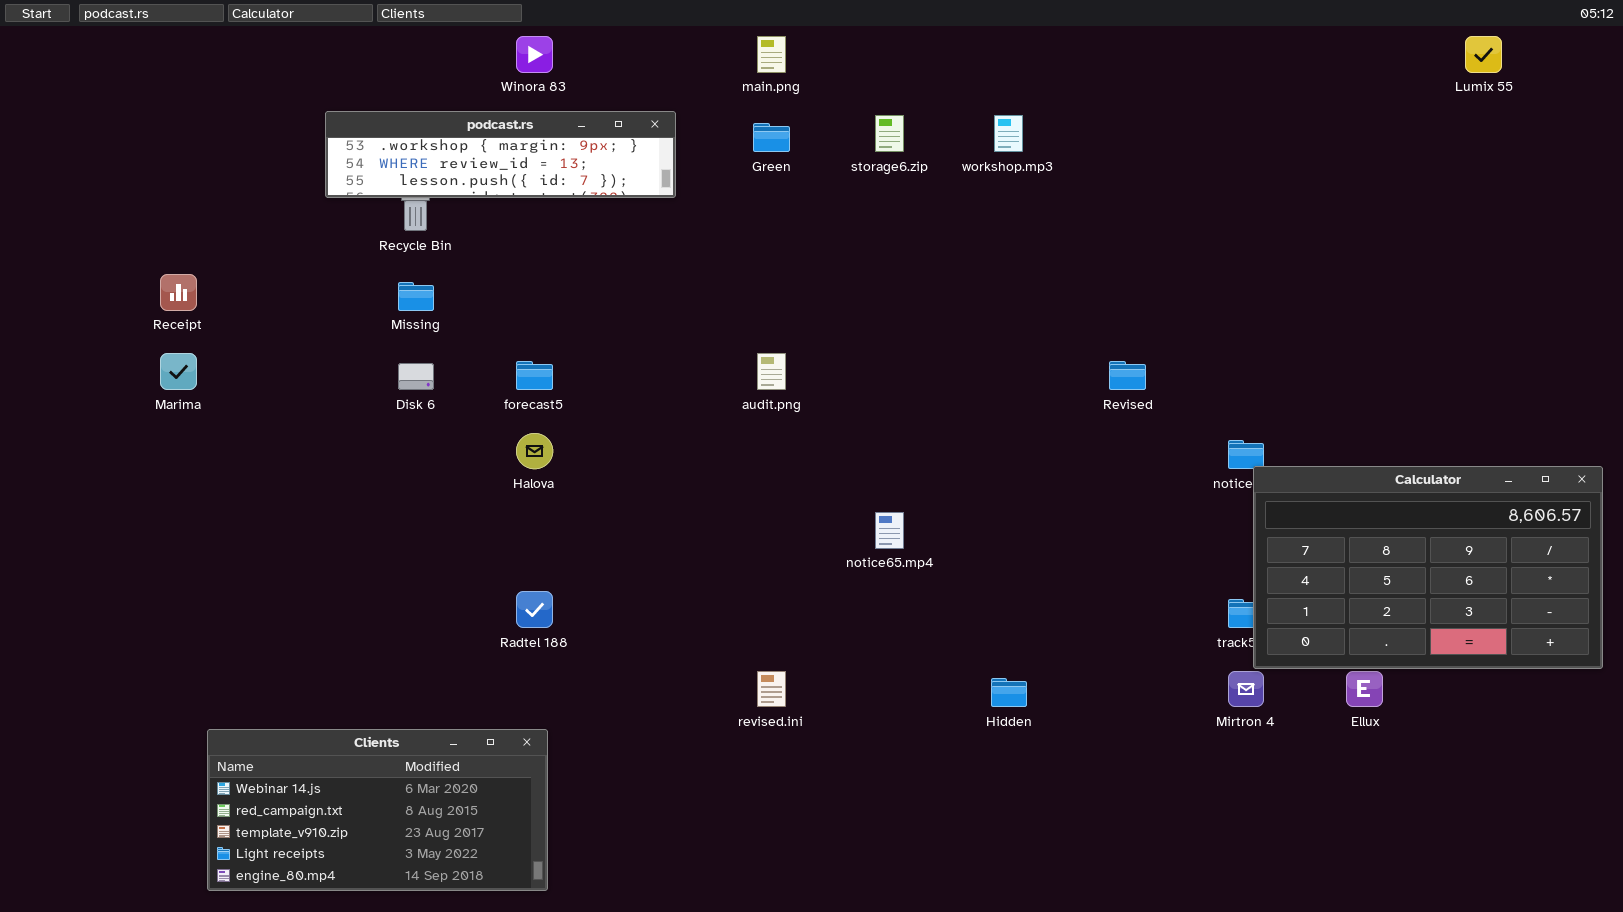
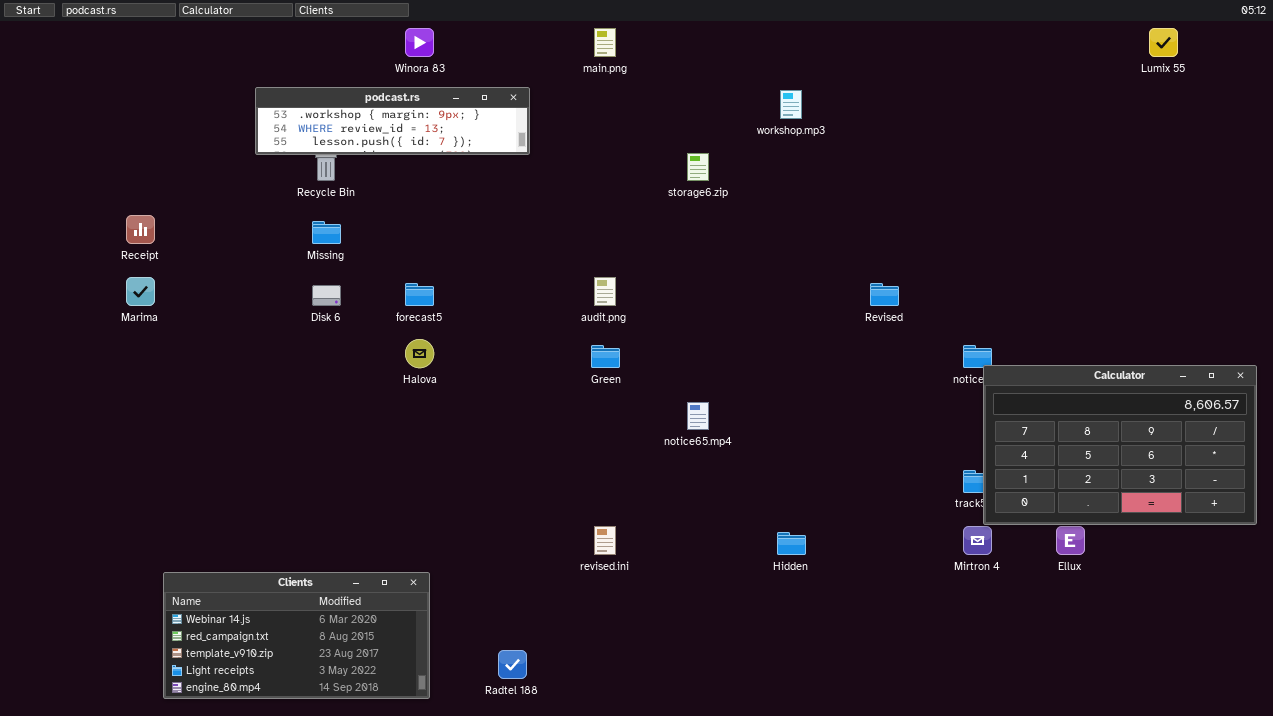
storage6.zip: [875,115,904,152] -> [687,153,709,181], moved
Green: [753,123,790,152] -> [591,345,620,368], moved
Radtel 188: [516,591,553,628] -> [498,650,527,679], moved

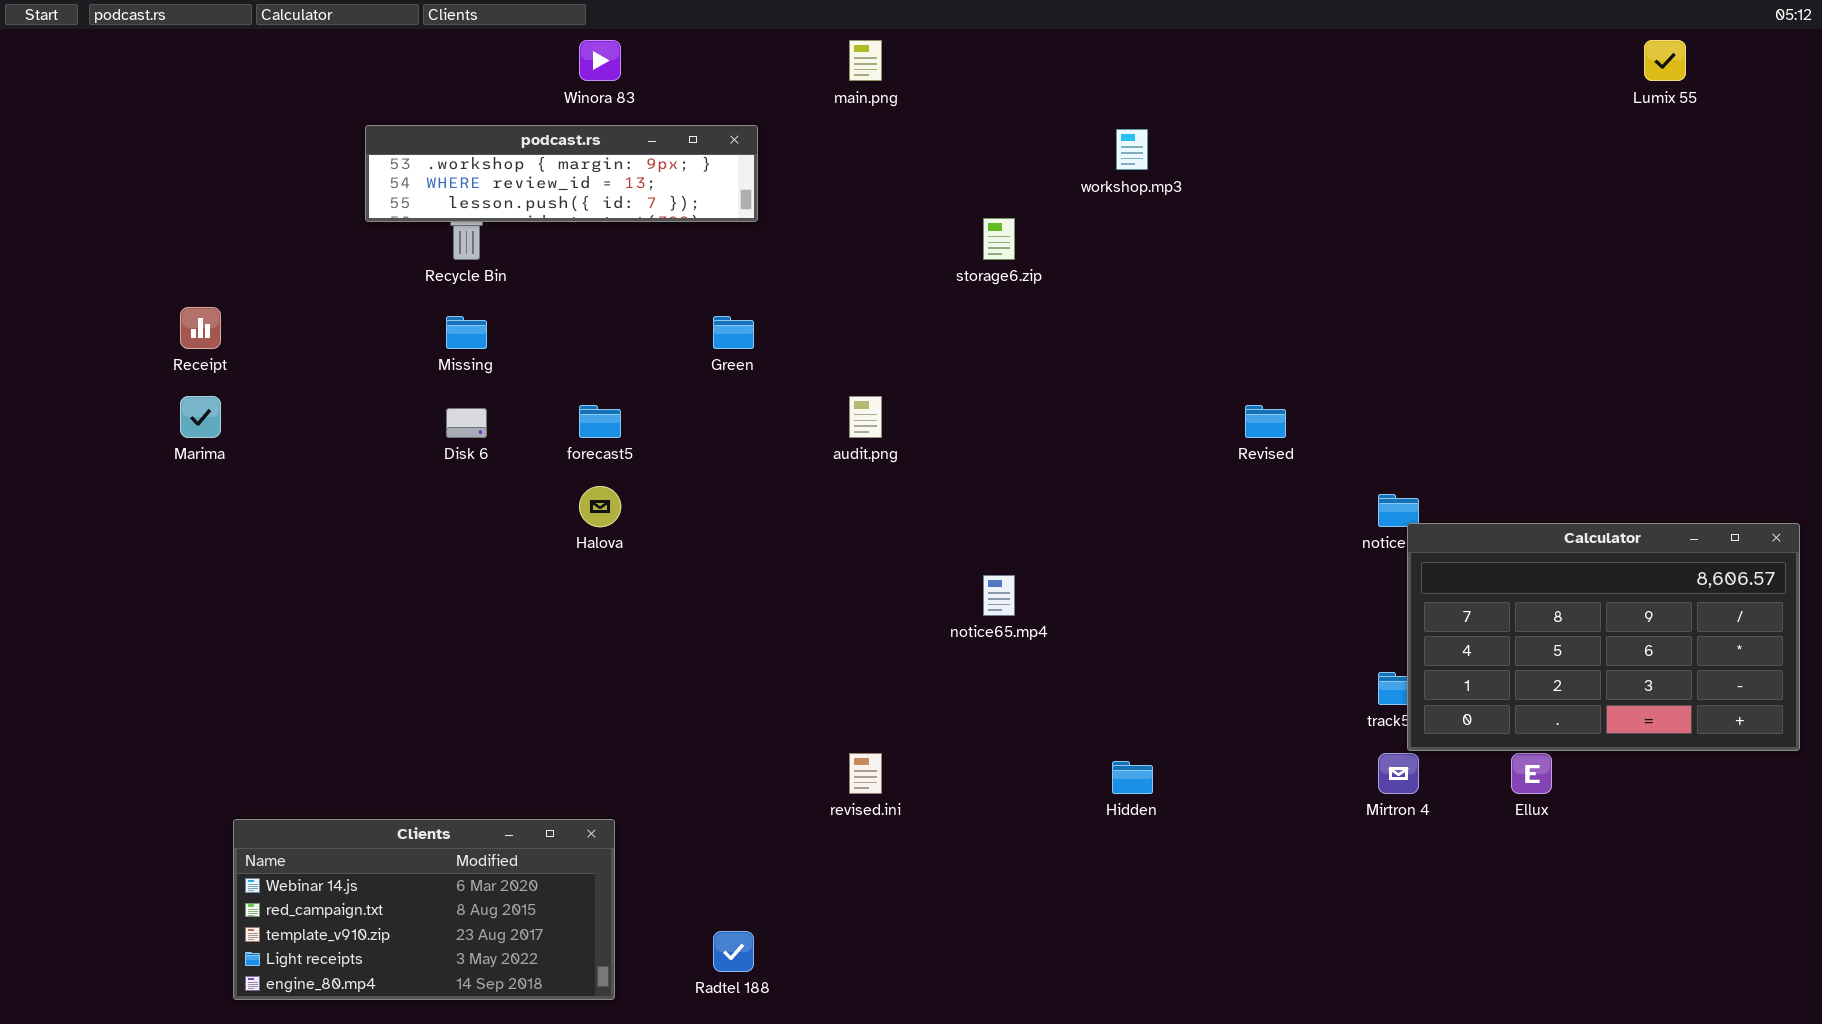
Green: [591,345,620,368] -> [713,316,754,349], moved

